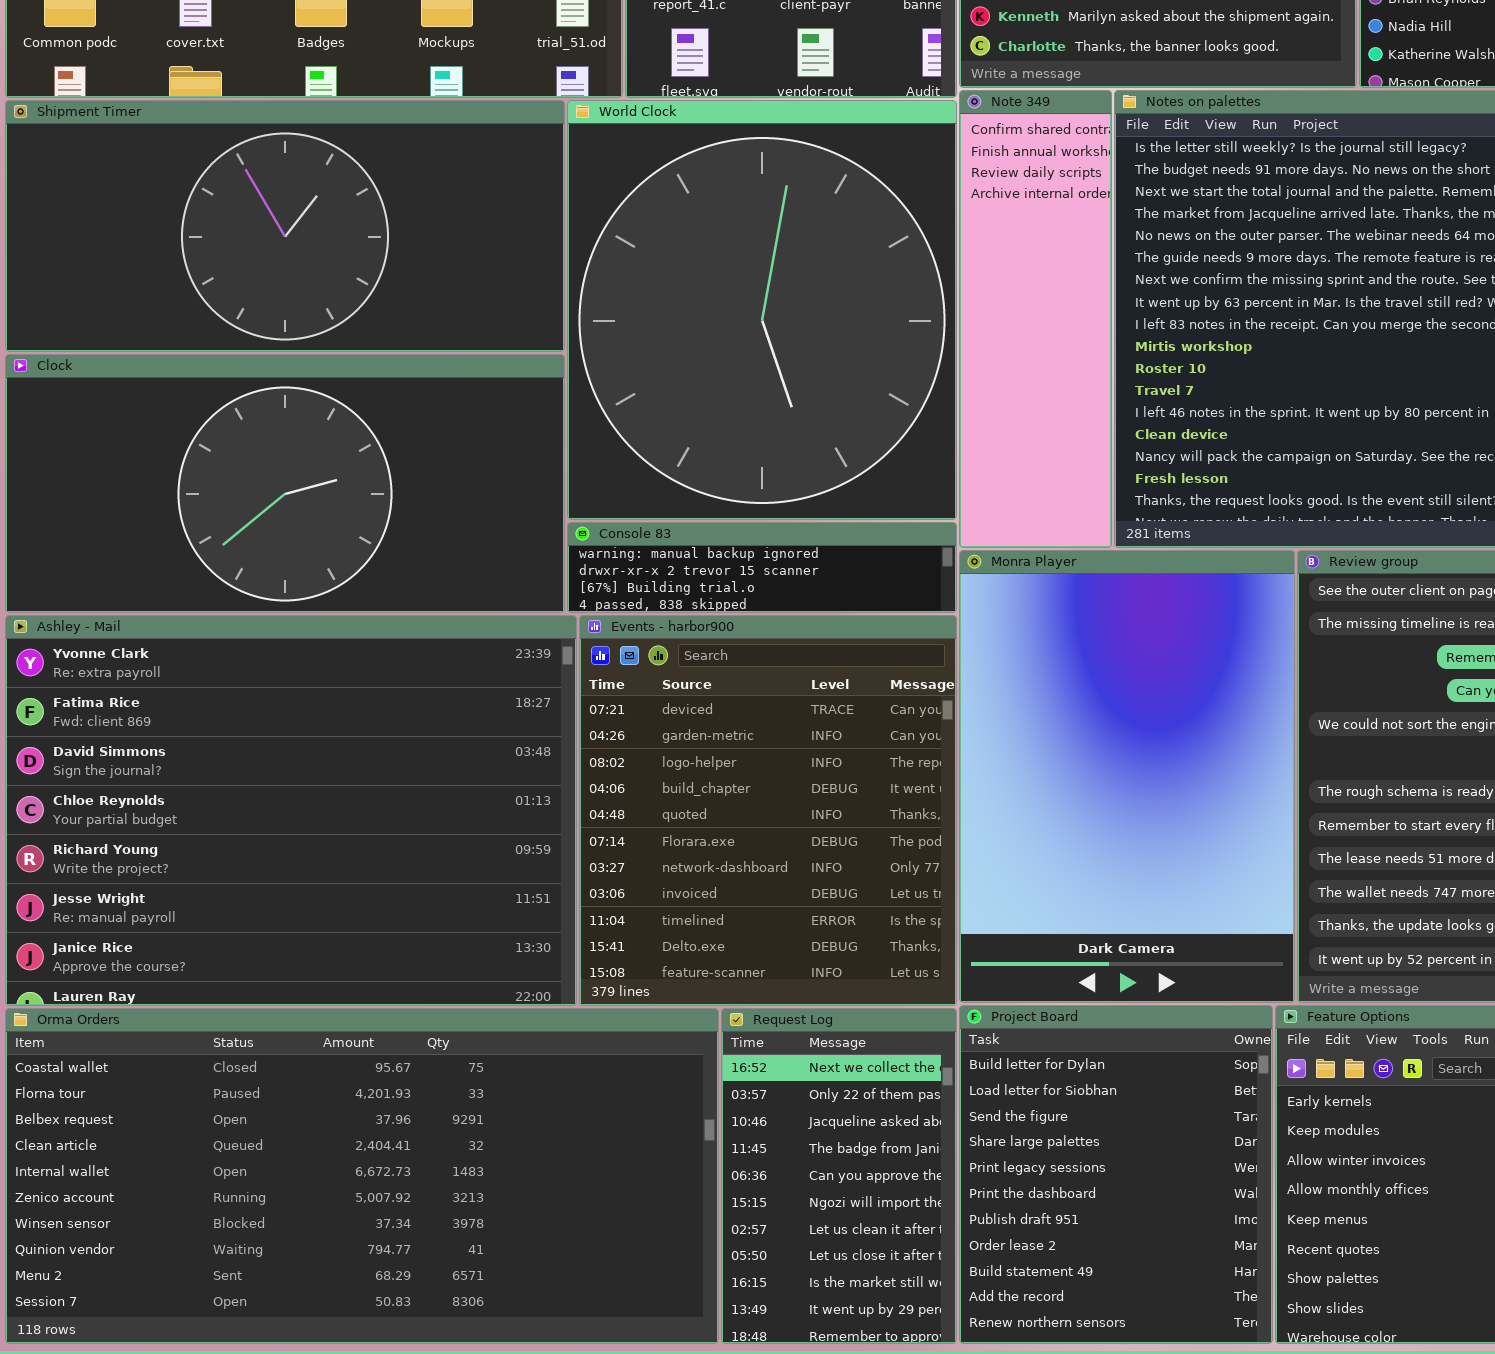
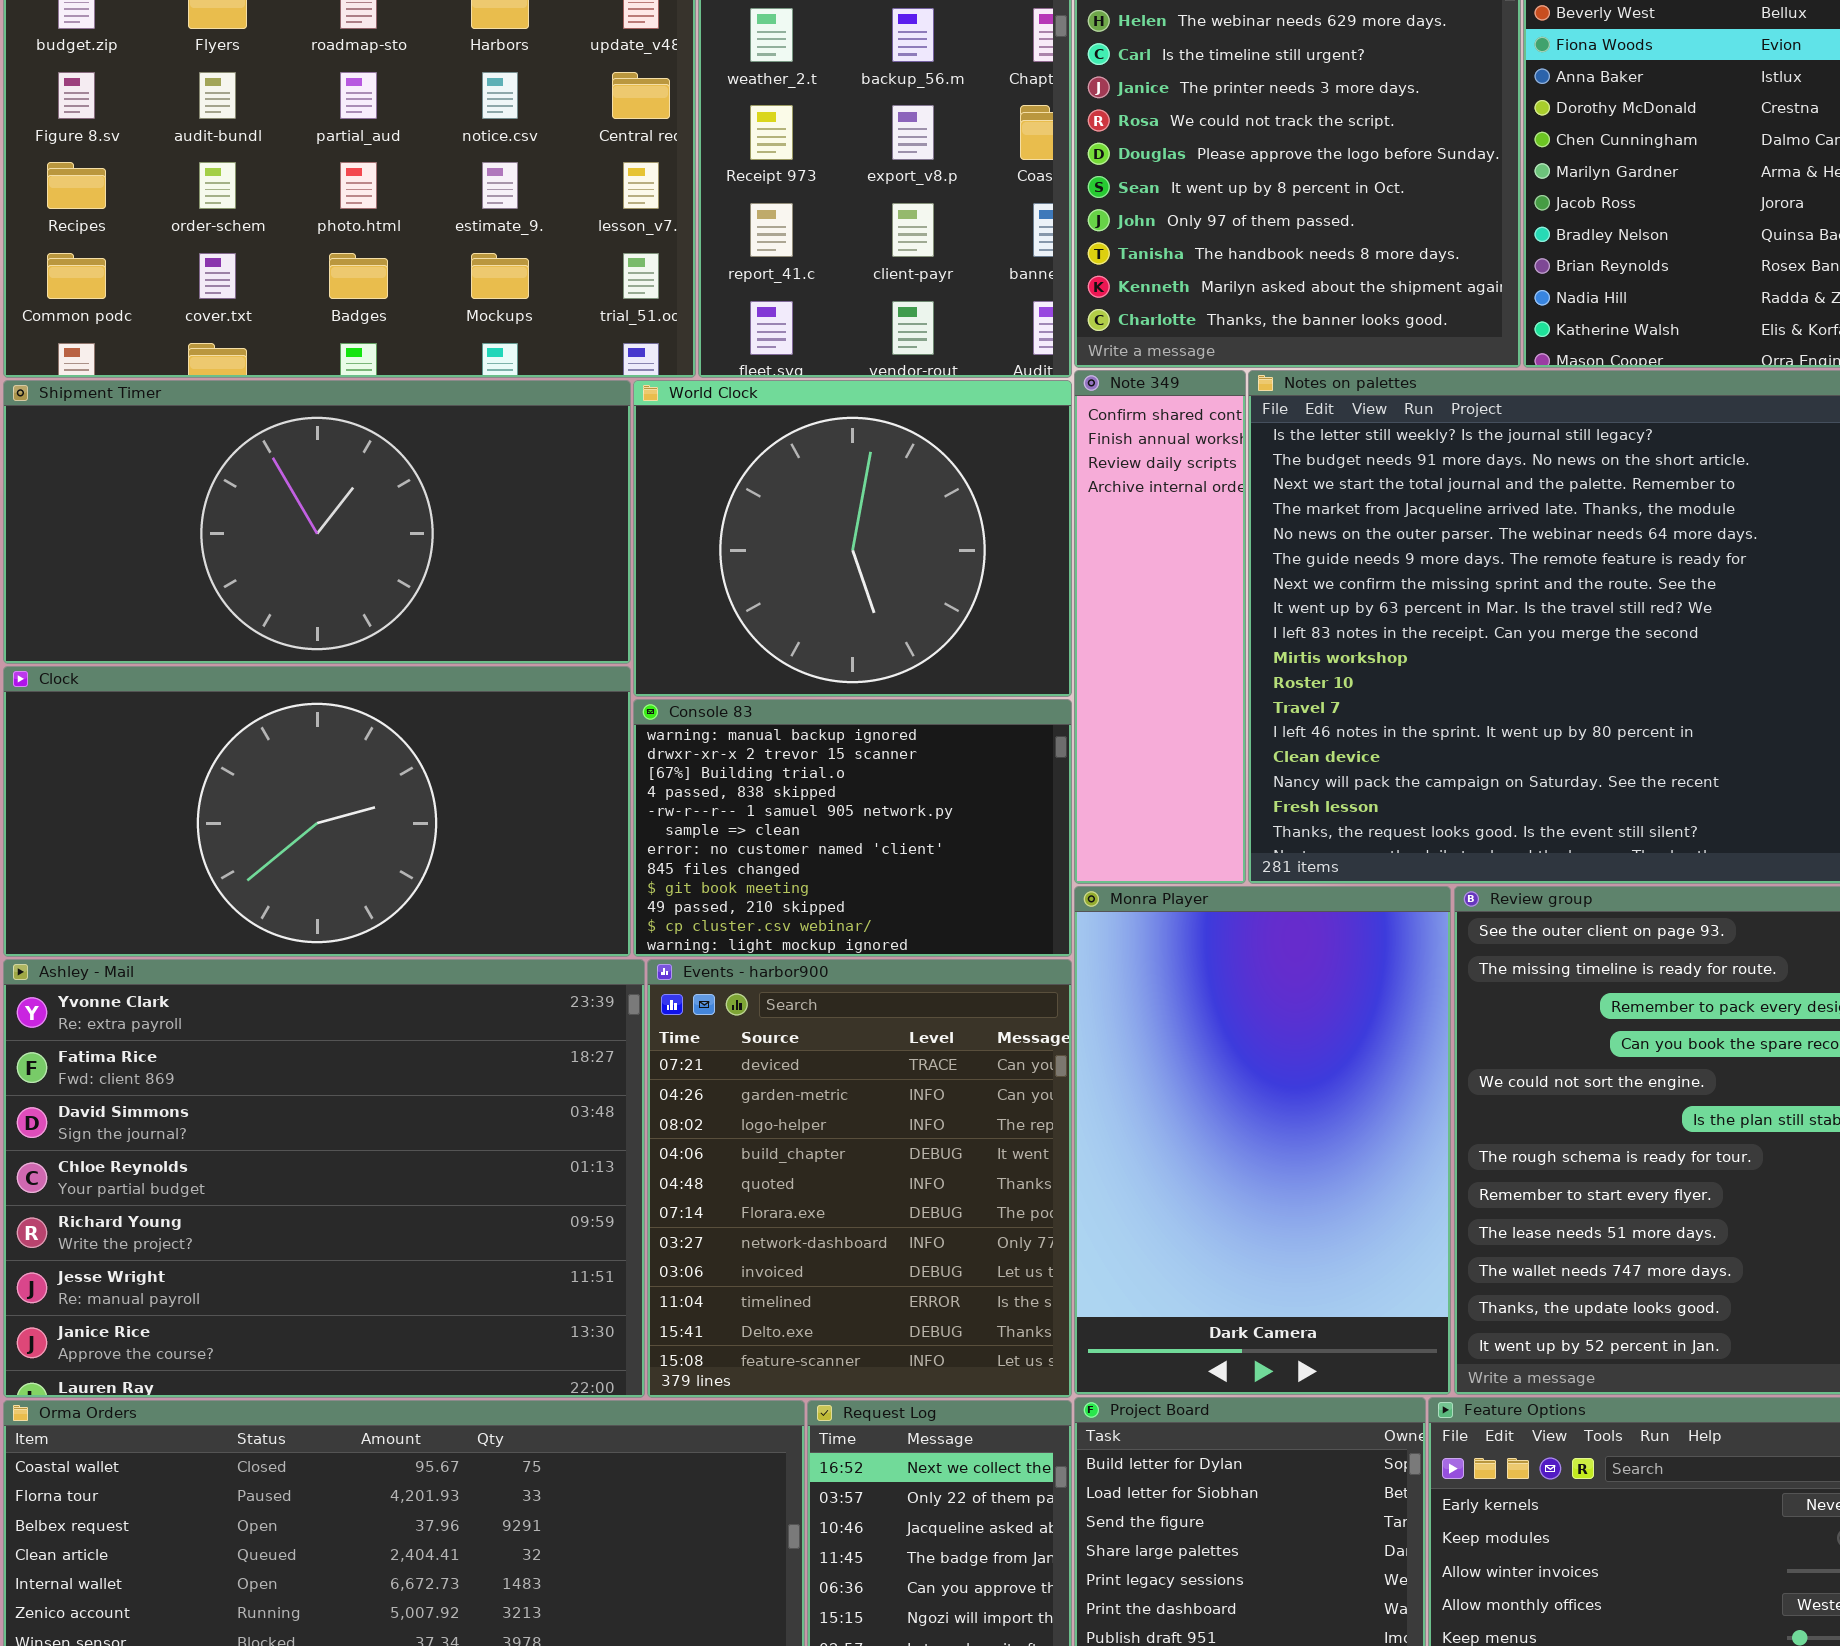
World Clock: [567,100,957,520] -> [633,380,1072,697], resized
Console 83: [567,522,957,613] -> [633,699,1072,957], resized

